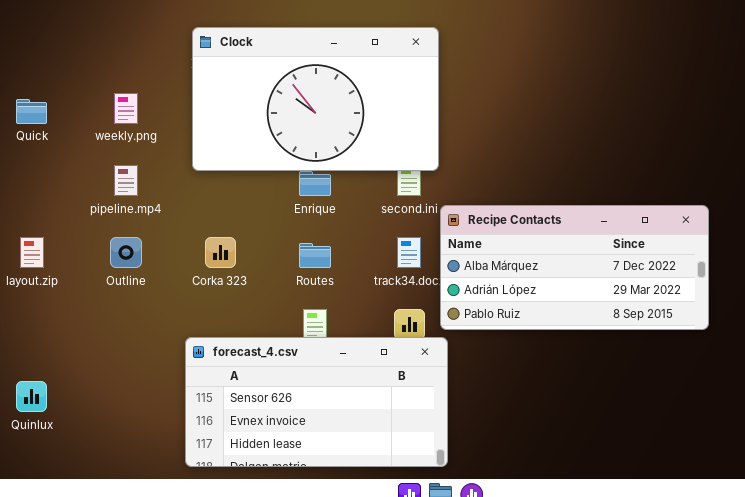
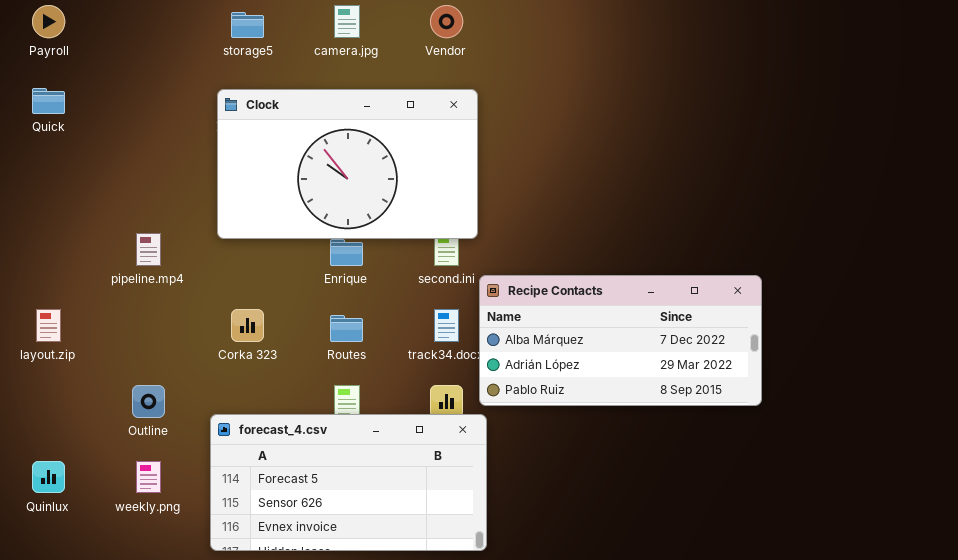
weekly.png: [114,93,138,124] -> [136,461,161,493], moved
Quick: [16,99,47,124] -> [32,88,65,114], moved
Outline: [110,237,142,268] -> [132,385,165,418], moved
forecast_4.csv: [185,337,448,467] -> [210,414,487,551], scrolled up 1 row

